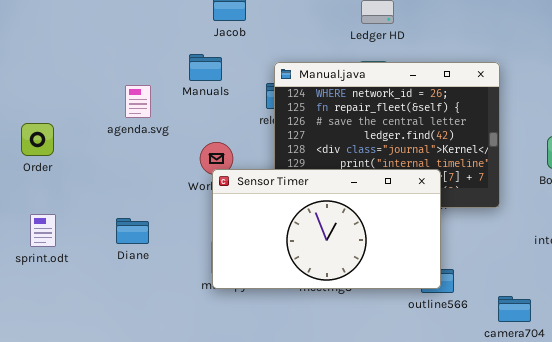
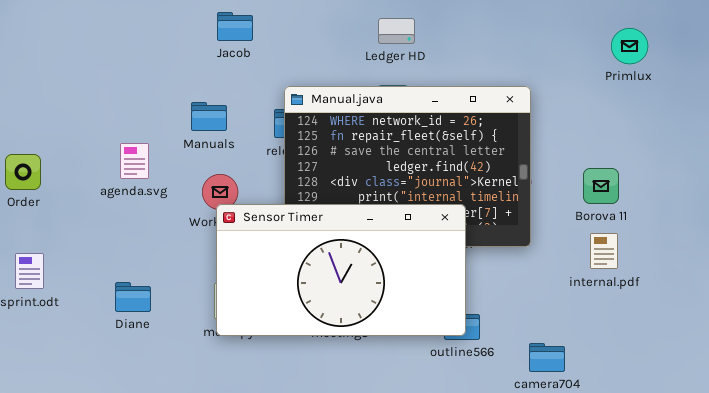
Manuals: [189,54,222,81] -> [191,102,227,131], moved
agenda.svg: [125,85,151,118] -> [120,143,149,179], moved
Diane: [116,218,149,244] -> [115,282,151,312], moved

